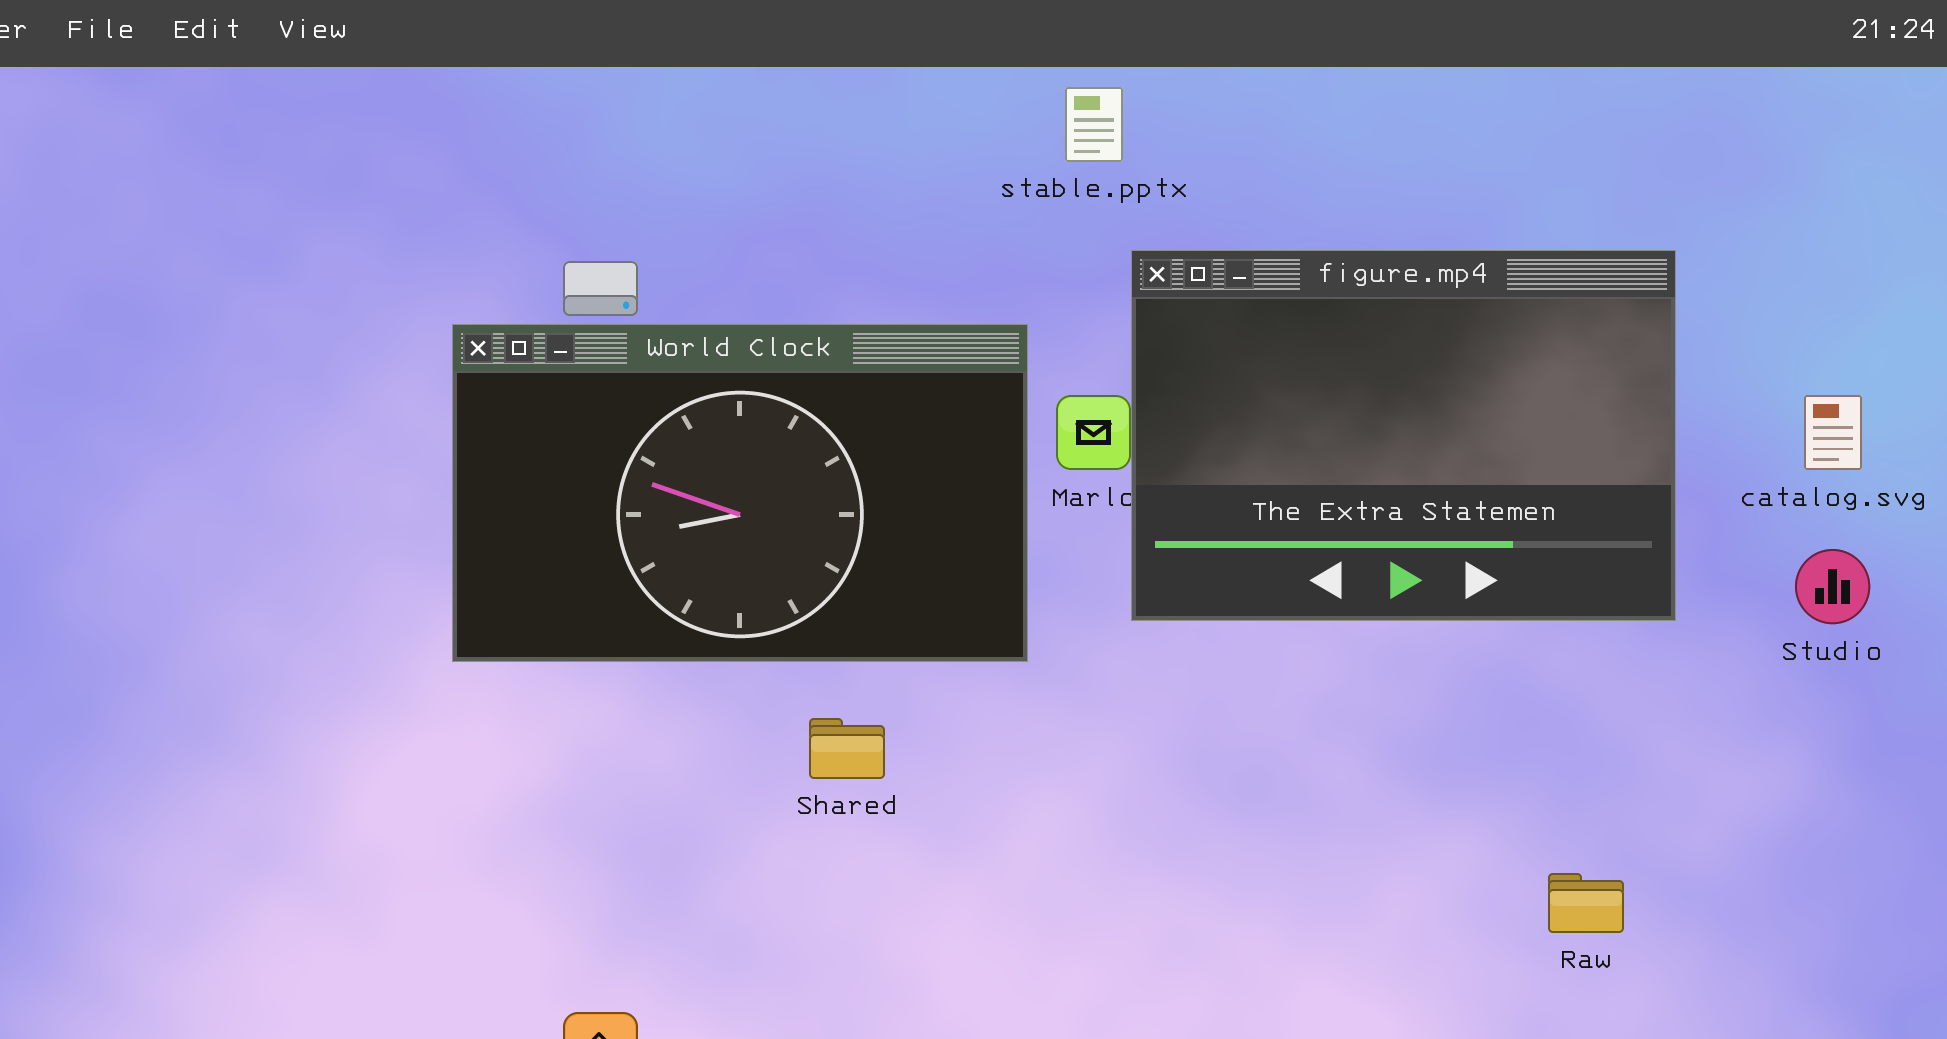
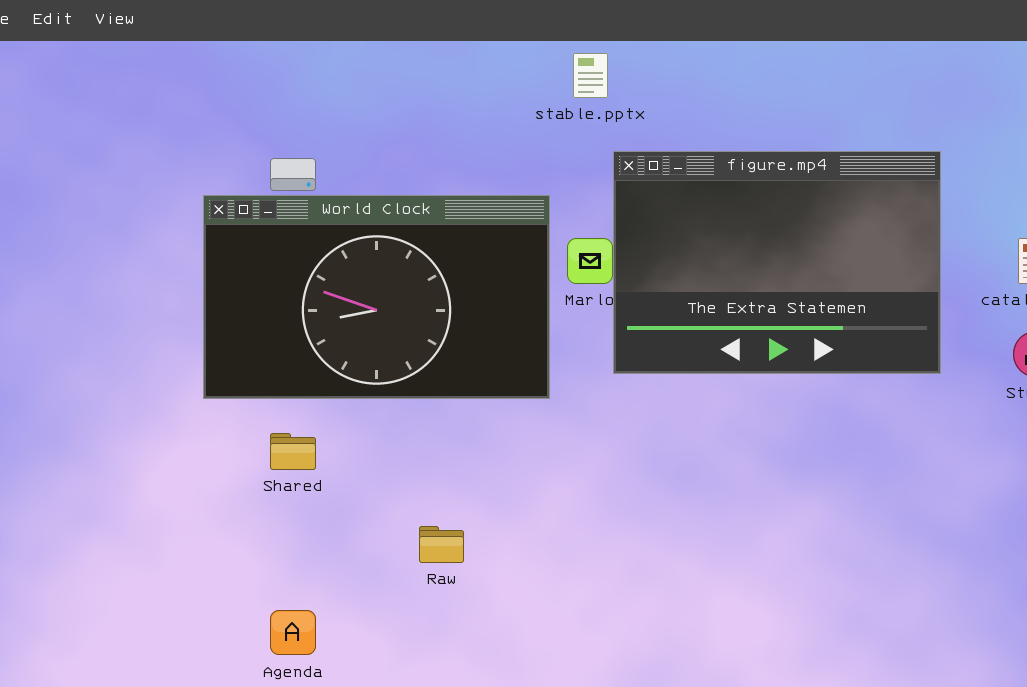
Shared: [809,718,885,779] -> [270,433,316,470], moved
Raw: [1548,873,1624,933] -> [419,526,464,563], moved

